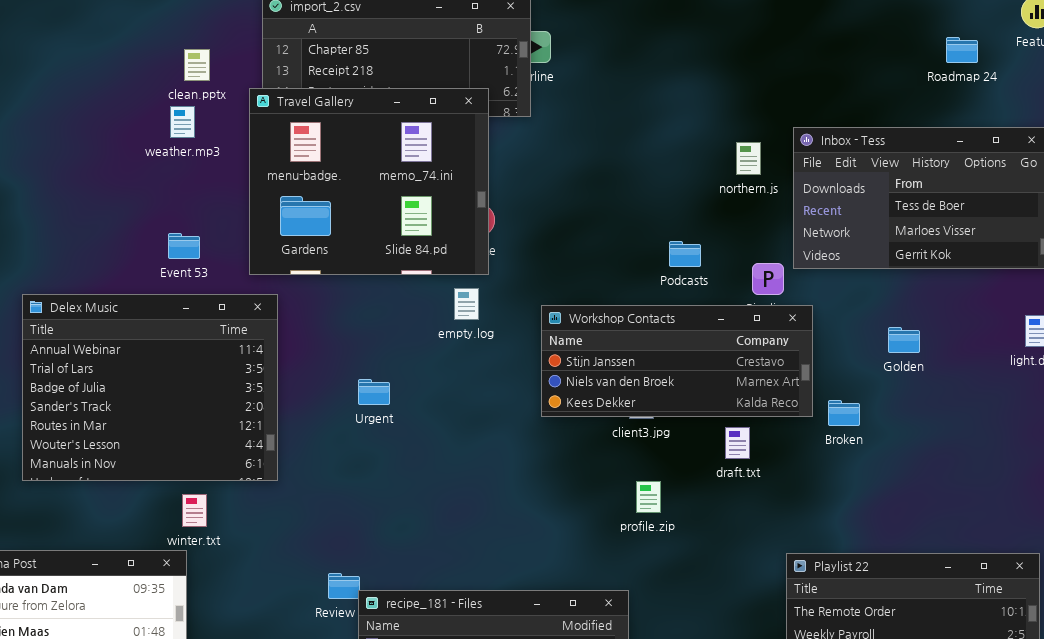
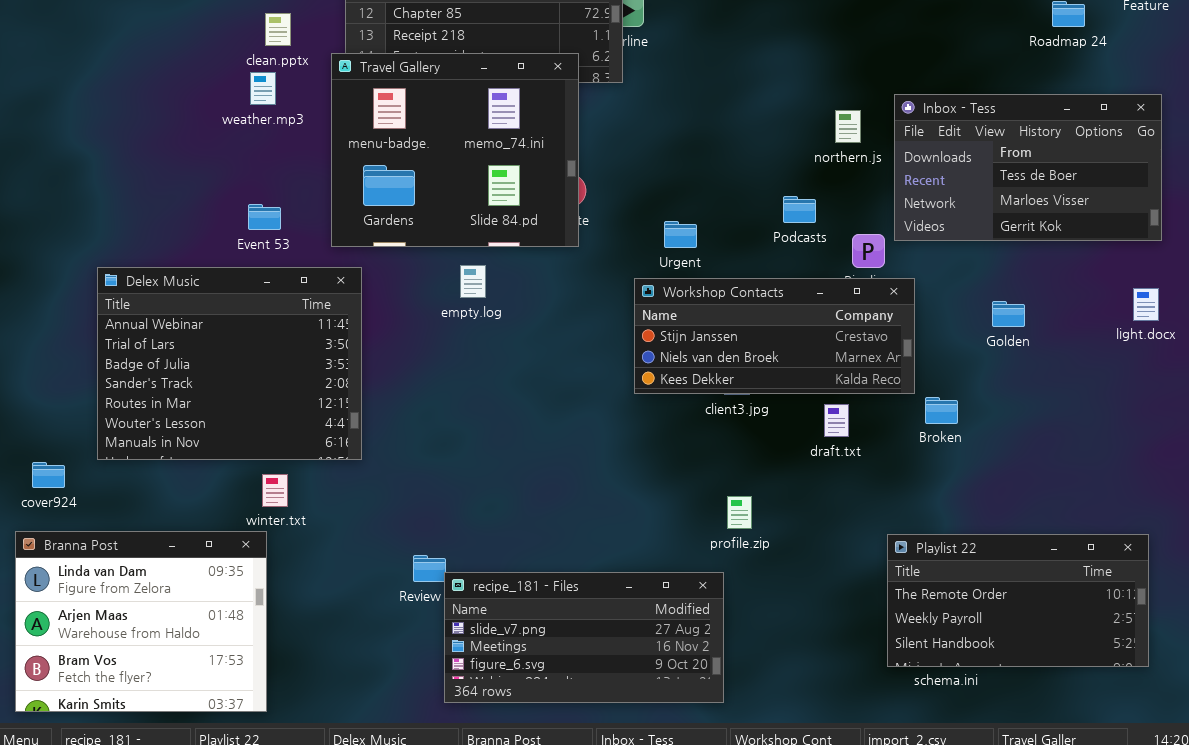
Podcasts: [669,241,701,267] -> [783,196,816,223], moved
empty.log: [454,288,479,320] -> [460,265,486,298], moved
Urgent: [358,379,390,405] -> [664,221,697,248], moved
Broken: [828,400,860,426] -> [925,397,958,424], moved
profile.zip: [636,481,661,513] -> [727,496,752,529], moved

